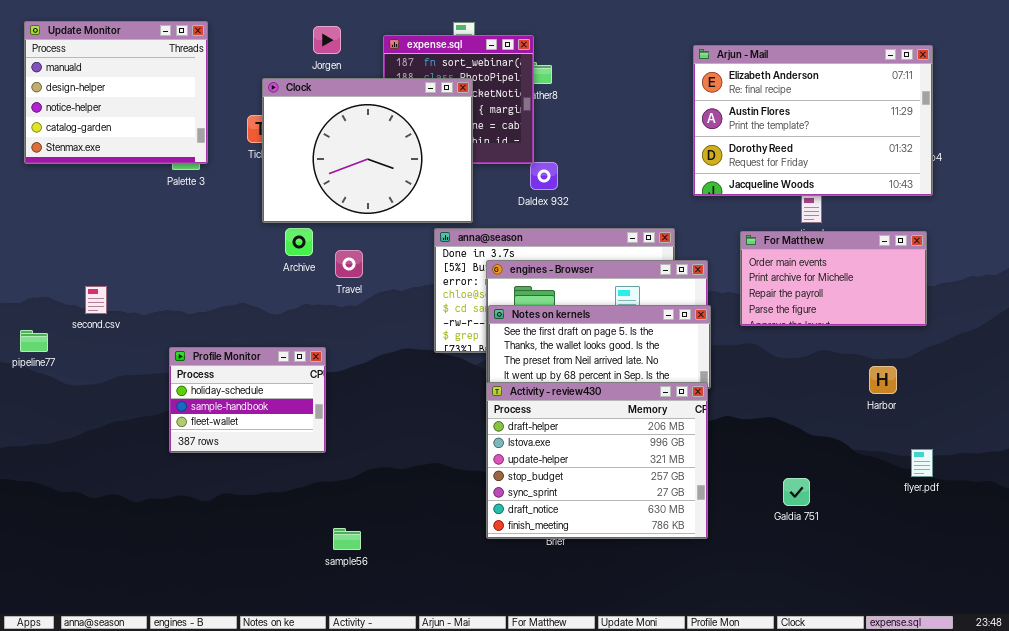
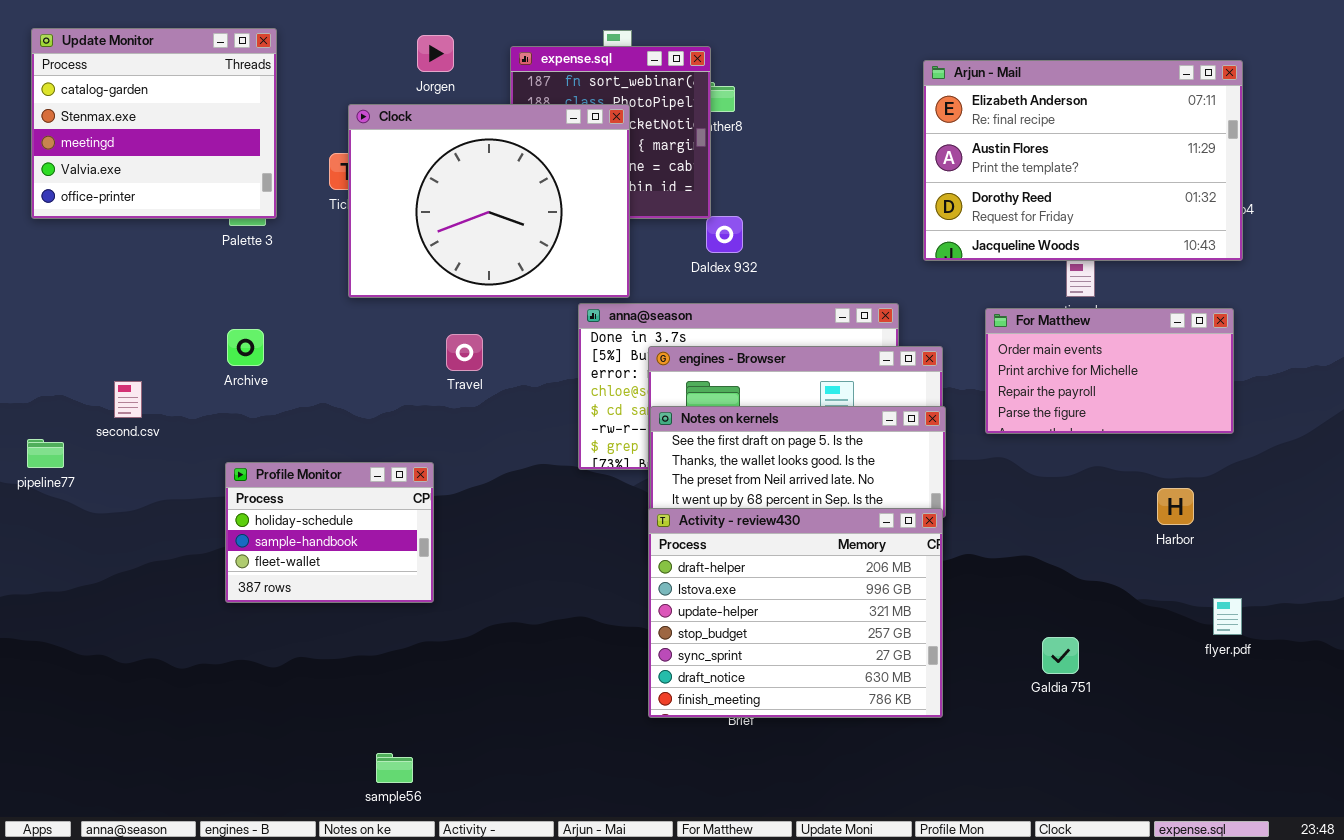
Update Monitor: [24,21,208,164] -> [31,28,277,219], scrolled down 3 rows
Archive: [285,228,313,256] -> [227,329,264,366], moved
sample56: [333,528,361,550] -> [376,753,413,783], moved

